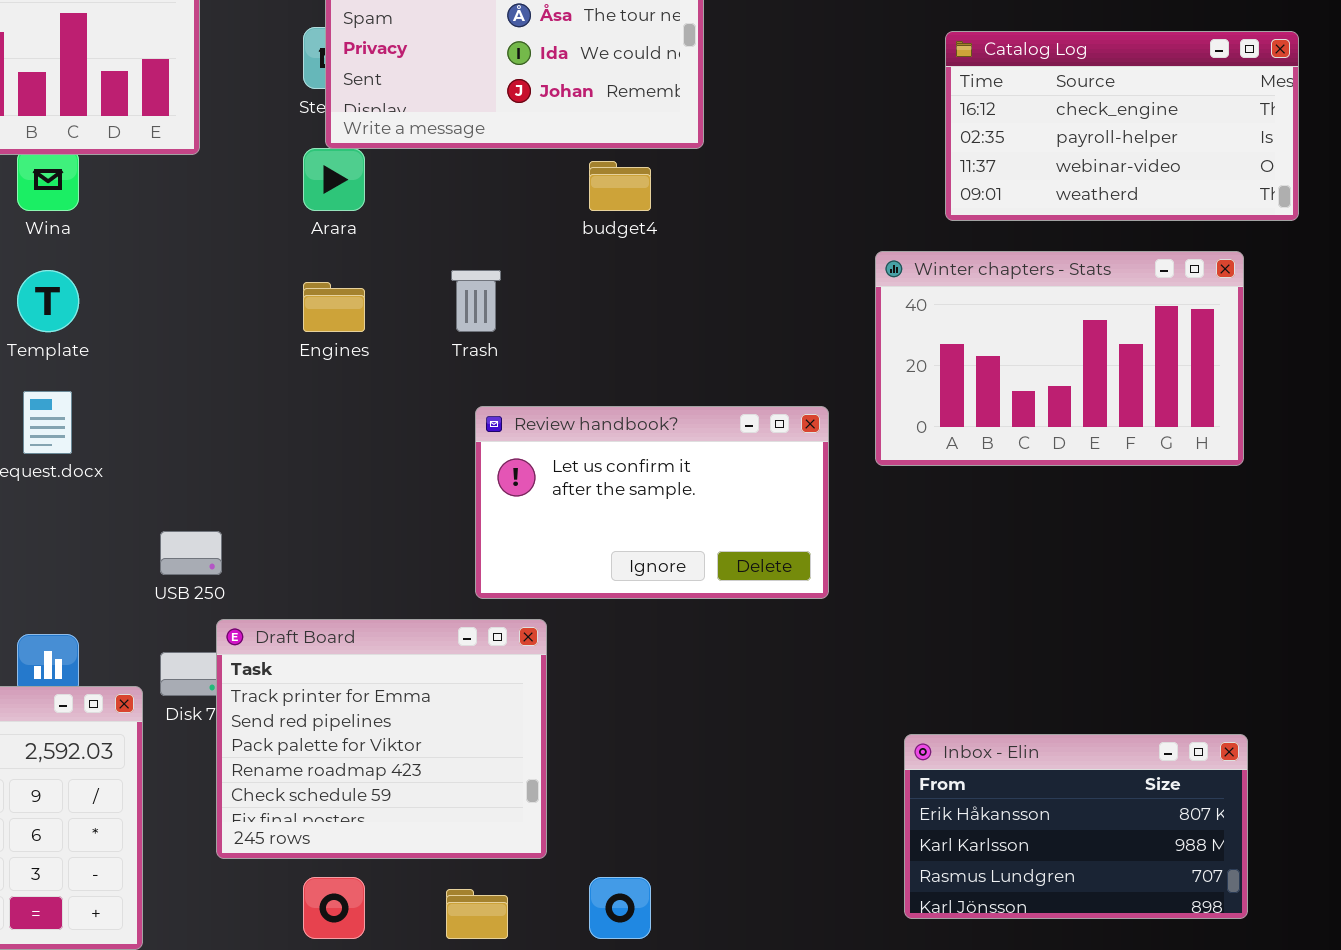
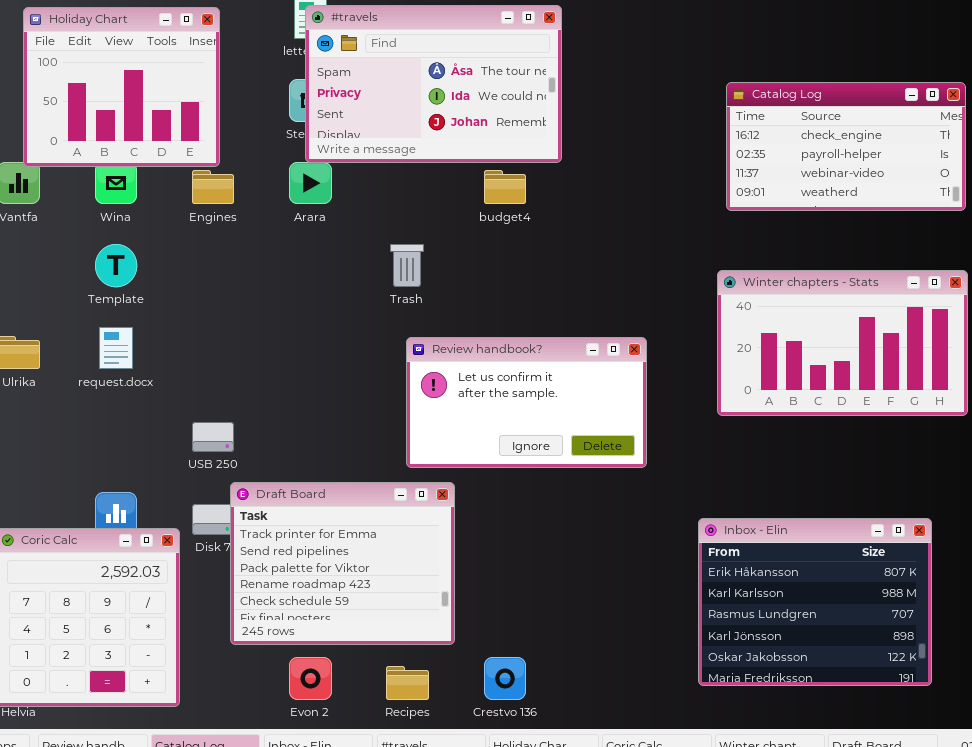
Winter chapters - Stats: [875,251,1244,466] -> [717,270,968,416], moved
Engines: [303,282,365,332] -> [192,170,234,204], moved
Inbox - Elin: [904,734,1248,919] -> [698,518,932,686], resized

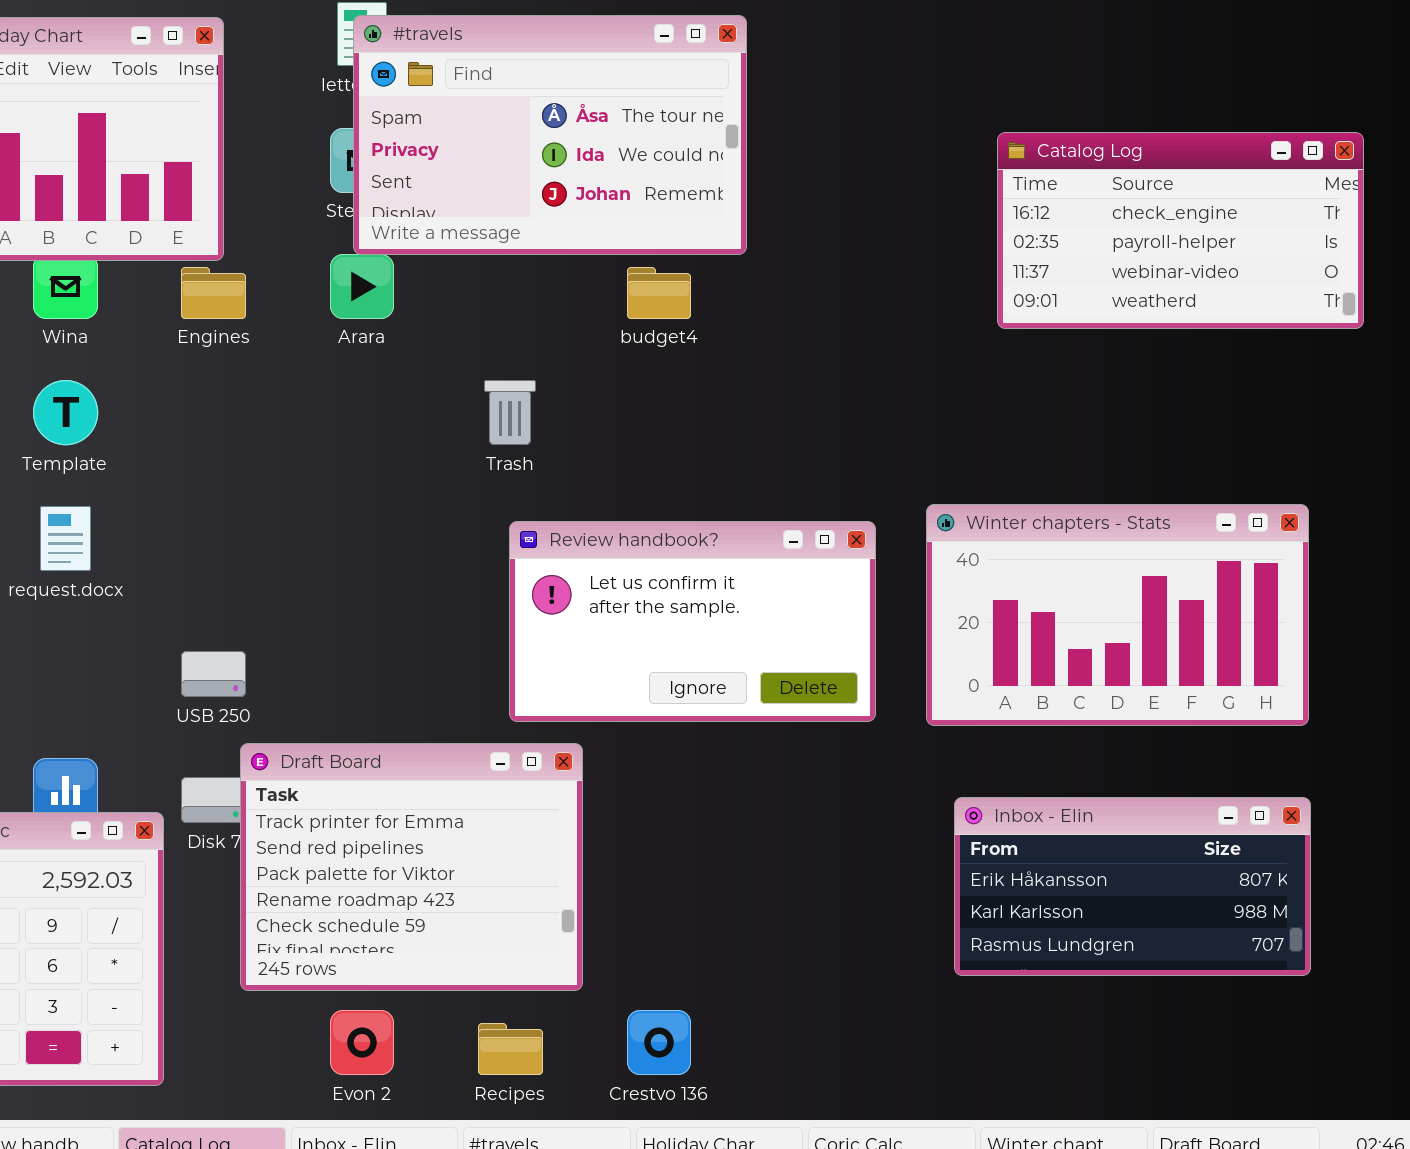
Winter chapters - Stats: [717,270,968,416] -> [926,504,1309,726], moved
Inbox - Elin: [698,518,932,686] -> [954,797,1311,976], resized

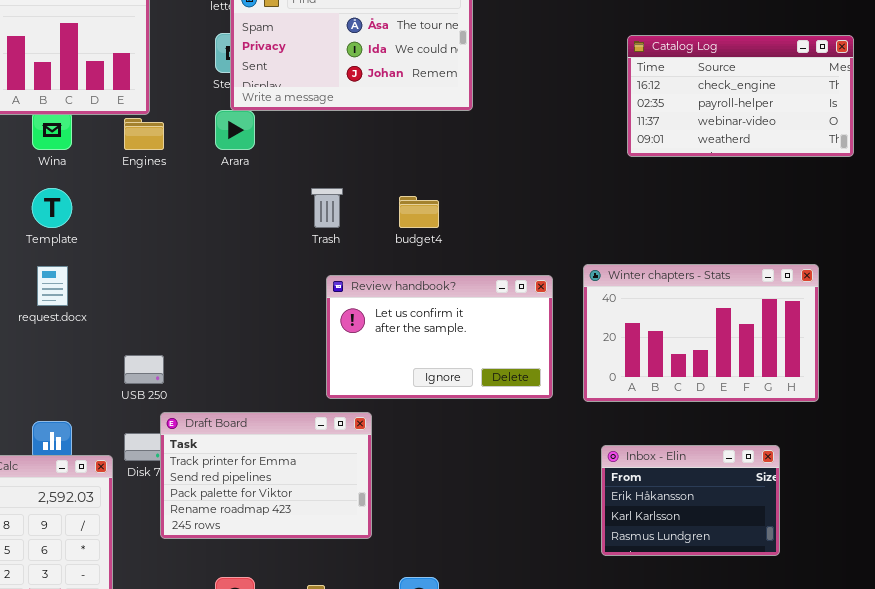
budget4: [627,267,691,319] -> [399,196,439,228], moved
Draft Board: [240,743,583,991] -> [160,412,372,539], resized
Inbox - Elin: [954,797,1311,976] -> [601,445,780,556], resized

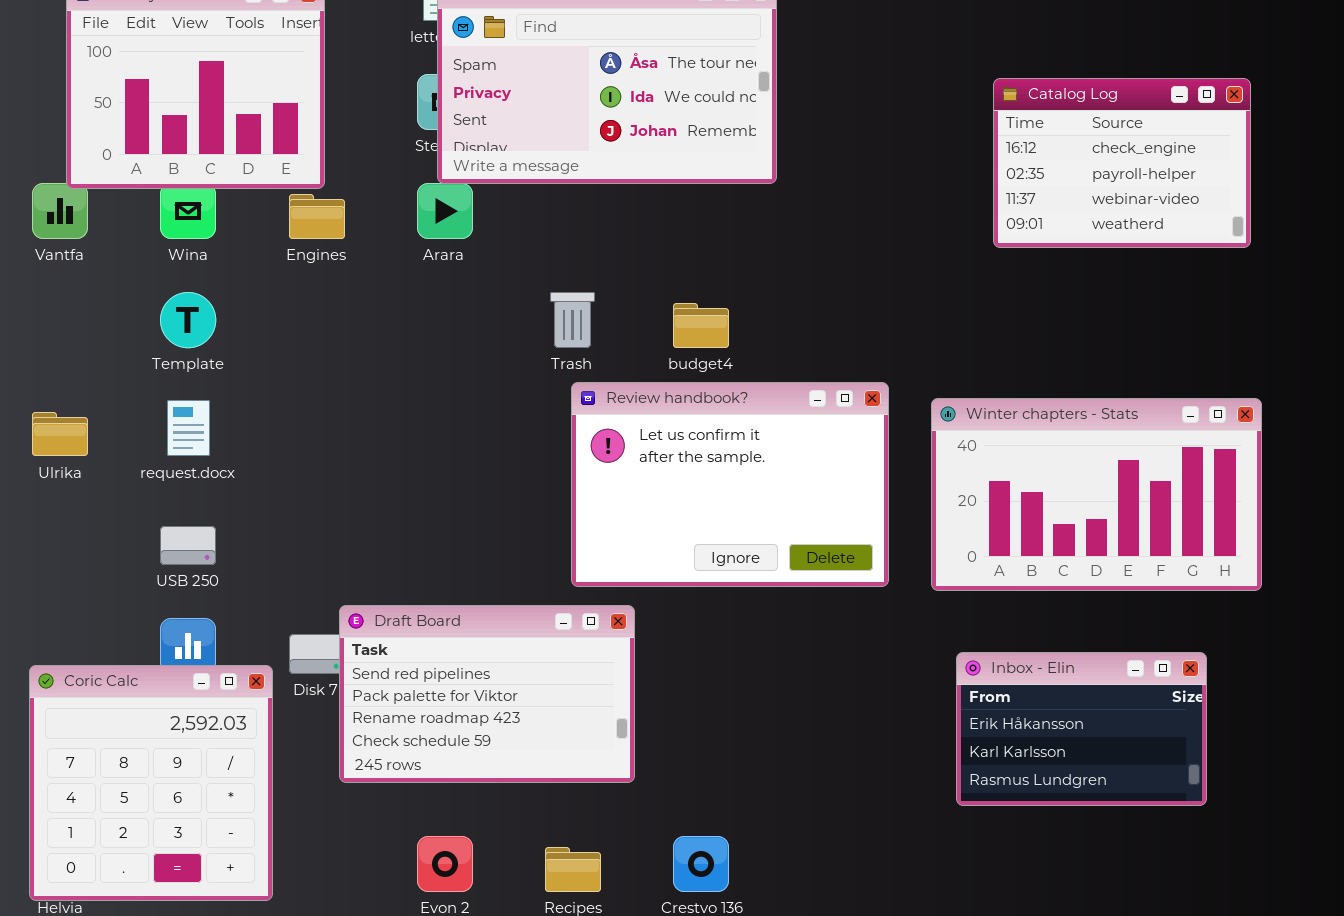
Catalog Log: [627,35,854,157] -> [993,78,1251,248], resized
Review handbook?: [326,275,553,399] -> [571,382,889,587], resized
USB 250: [124,355,164,384] -> [160,526,216,565], moved
Draft Board: [160,412,372,539] -> [339,605,635,783], scrolled down 1 row

